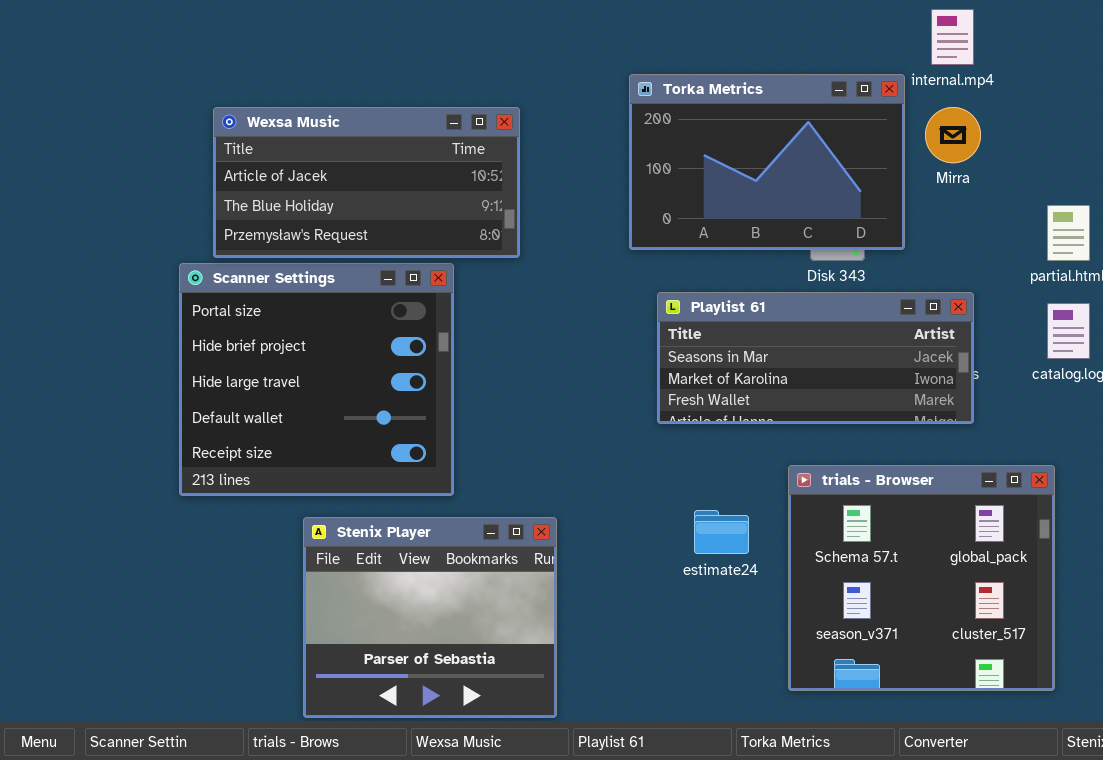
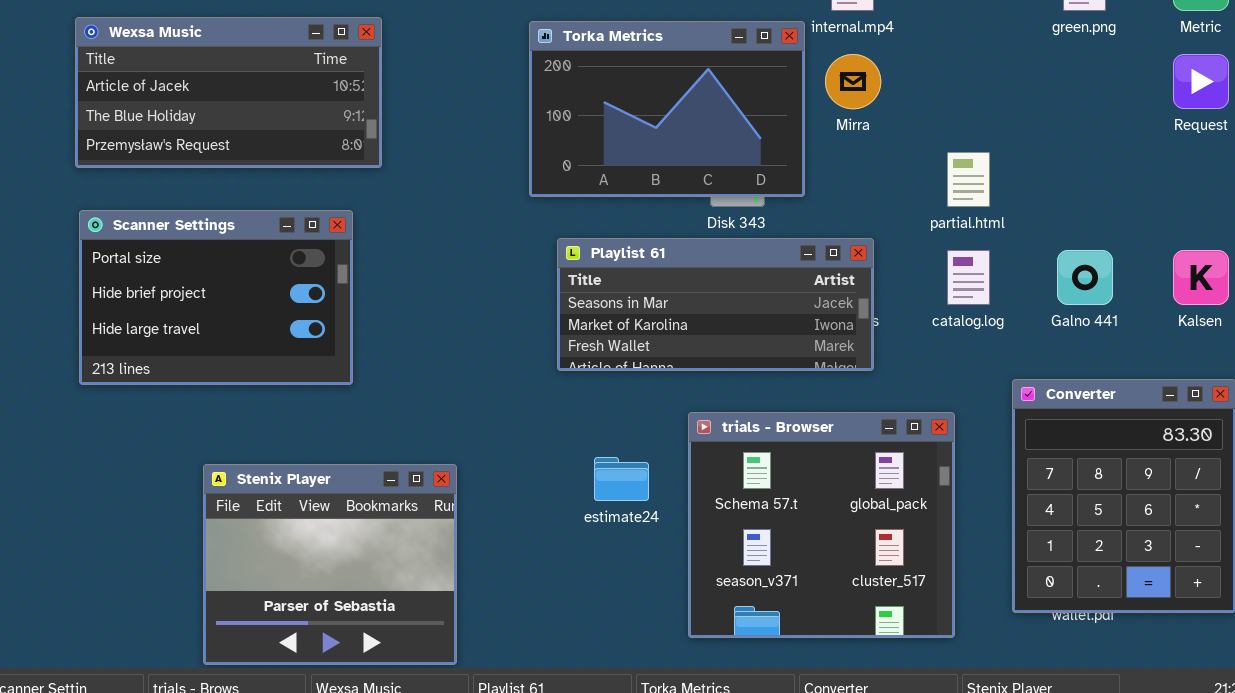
Wexsa Music: [213,107,520,258] -> [75,17,382,168], moved
Scanner Settings: [179,263,454,496] -> [79,210,353,385], resized

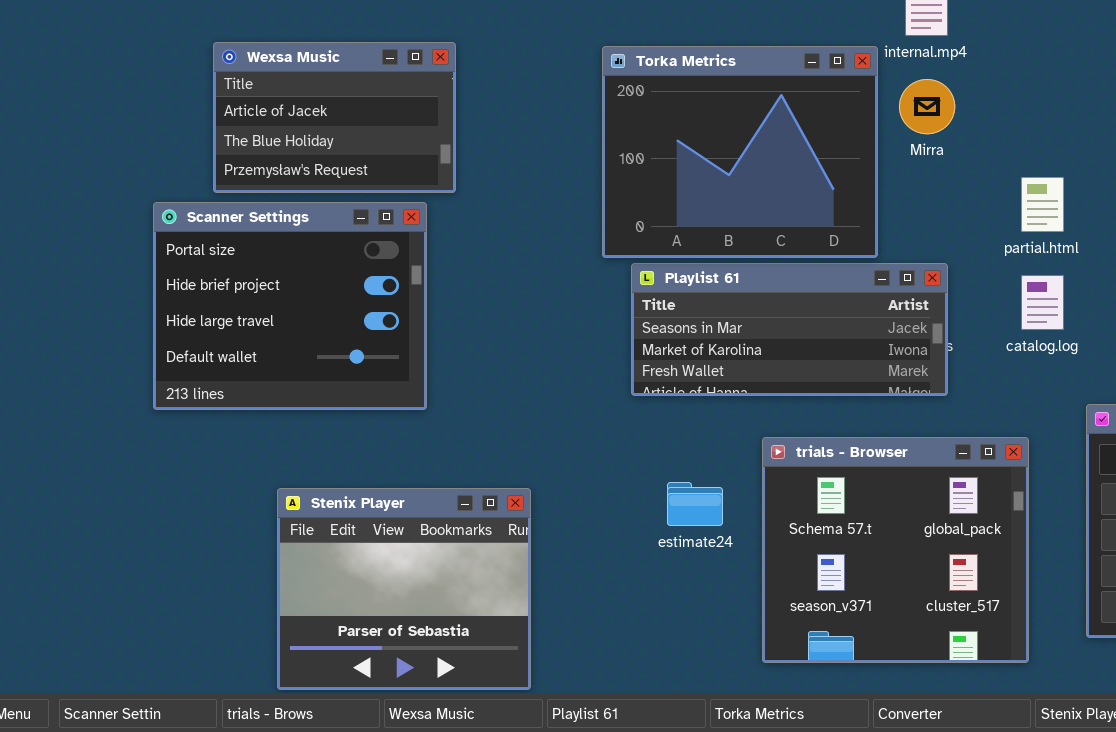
Wexsa Music: [75,17,382,168] -> [213,42,456,193], resized
Torka Metrics: [529,21,805,197] -> [602,46,878,258], resized
Scanner Settings: [79,210,353,385] -> [153,202,427,410], resized

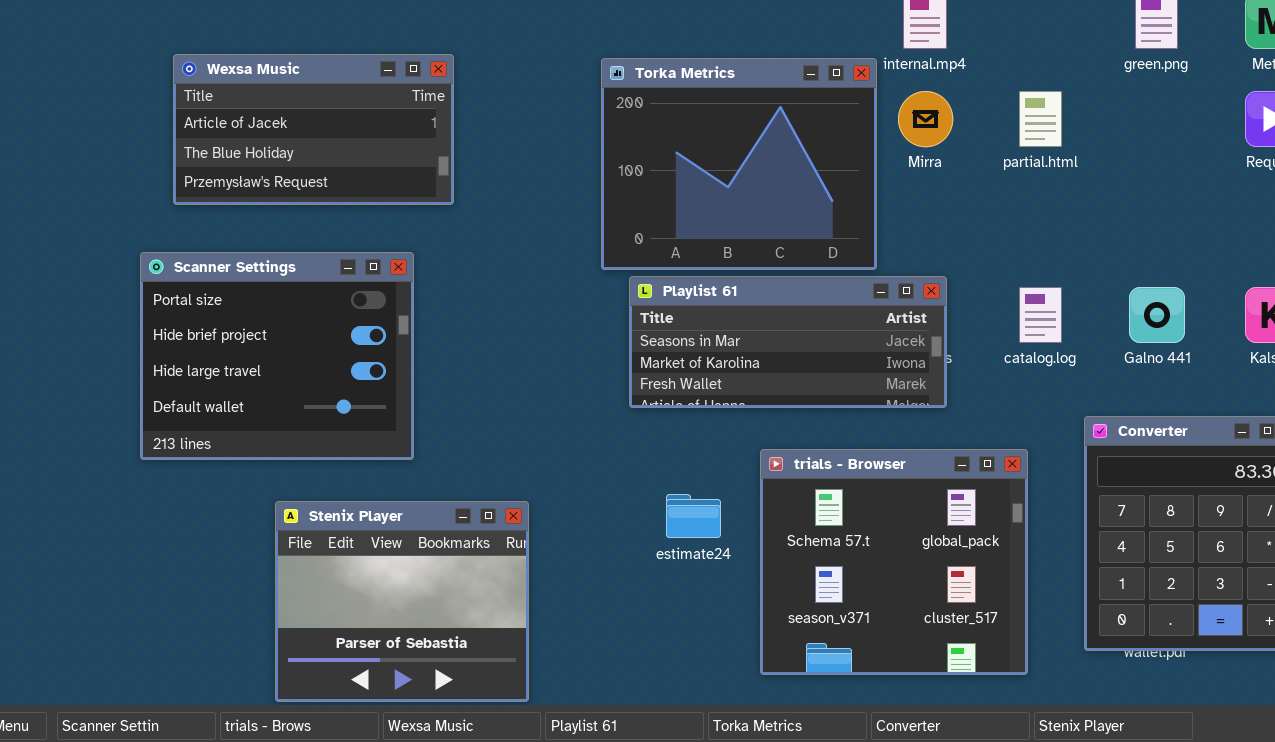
Wexsa Music: [213,42,456,193] -> [173,54,454,205], resized
partial.html: [1021,177,1064,232] -> [1019,91,1062,147], moved
Scanner Settings: [153,202,427,410] -> [140,252,414,460], moved

